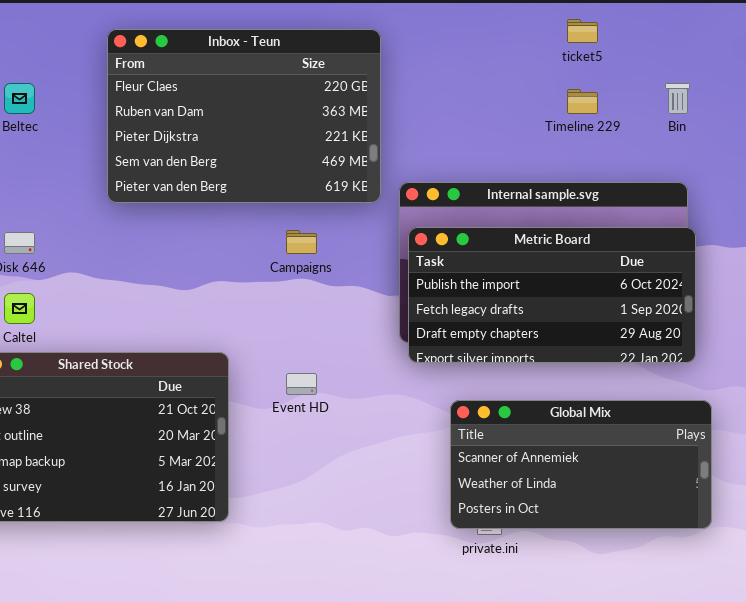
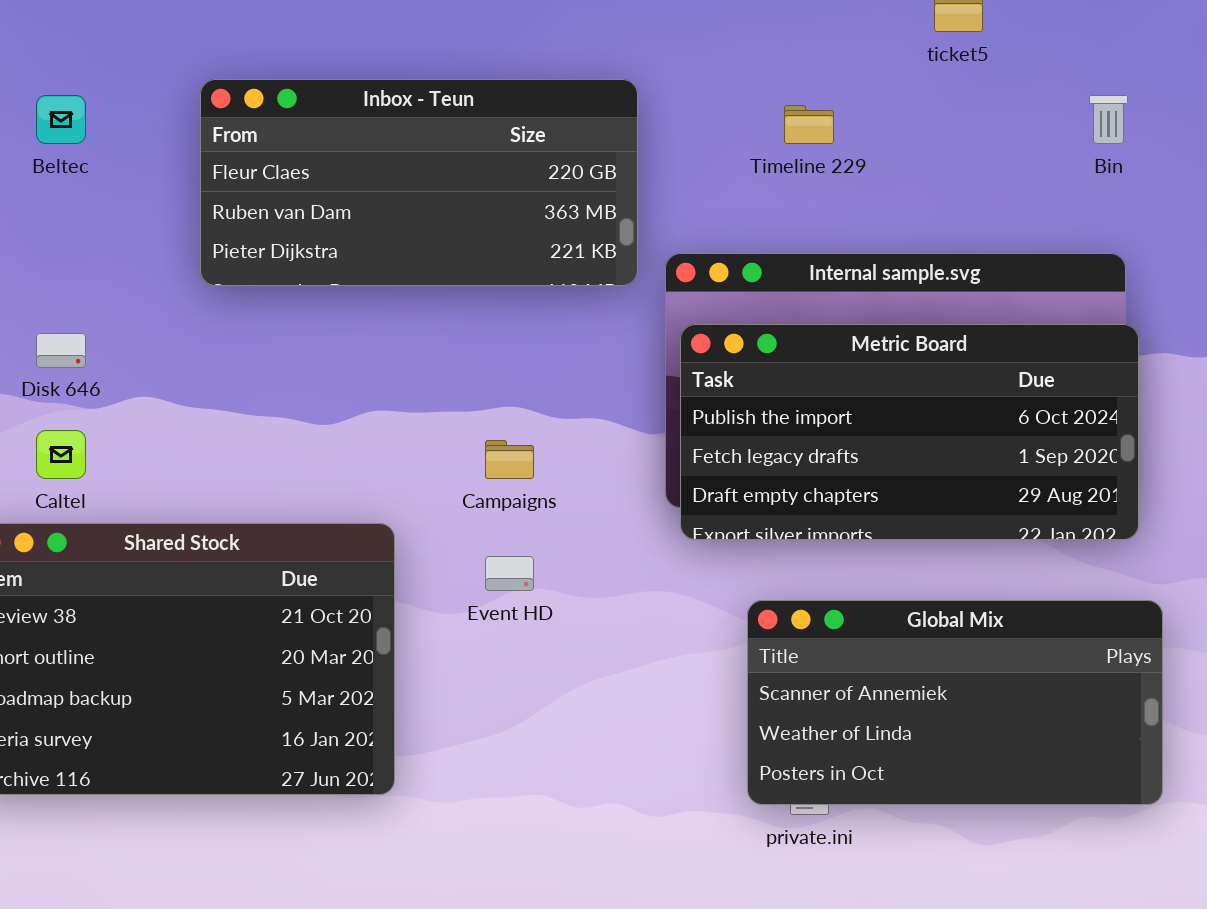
Inbox - Teun: [107,29,381,203] -> [200,79,638,286], resized
Timeline 229: [567,89,598,114] -> [784,105,834,144], moved
Campaigns: [286,230,317,254] -> [485,440,534,479], moved

